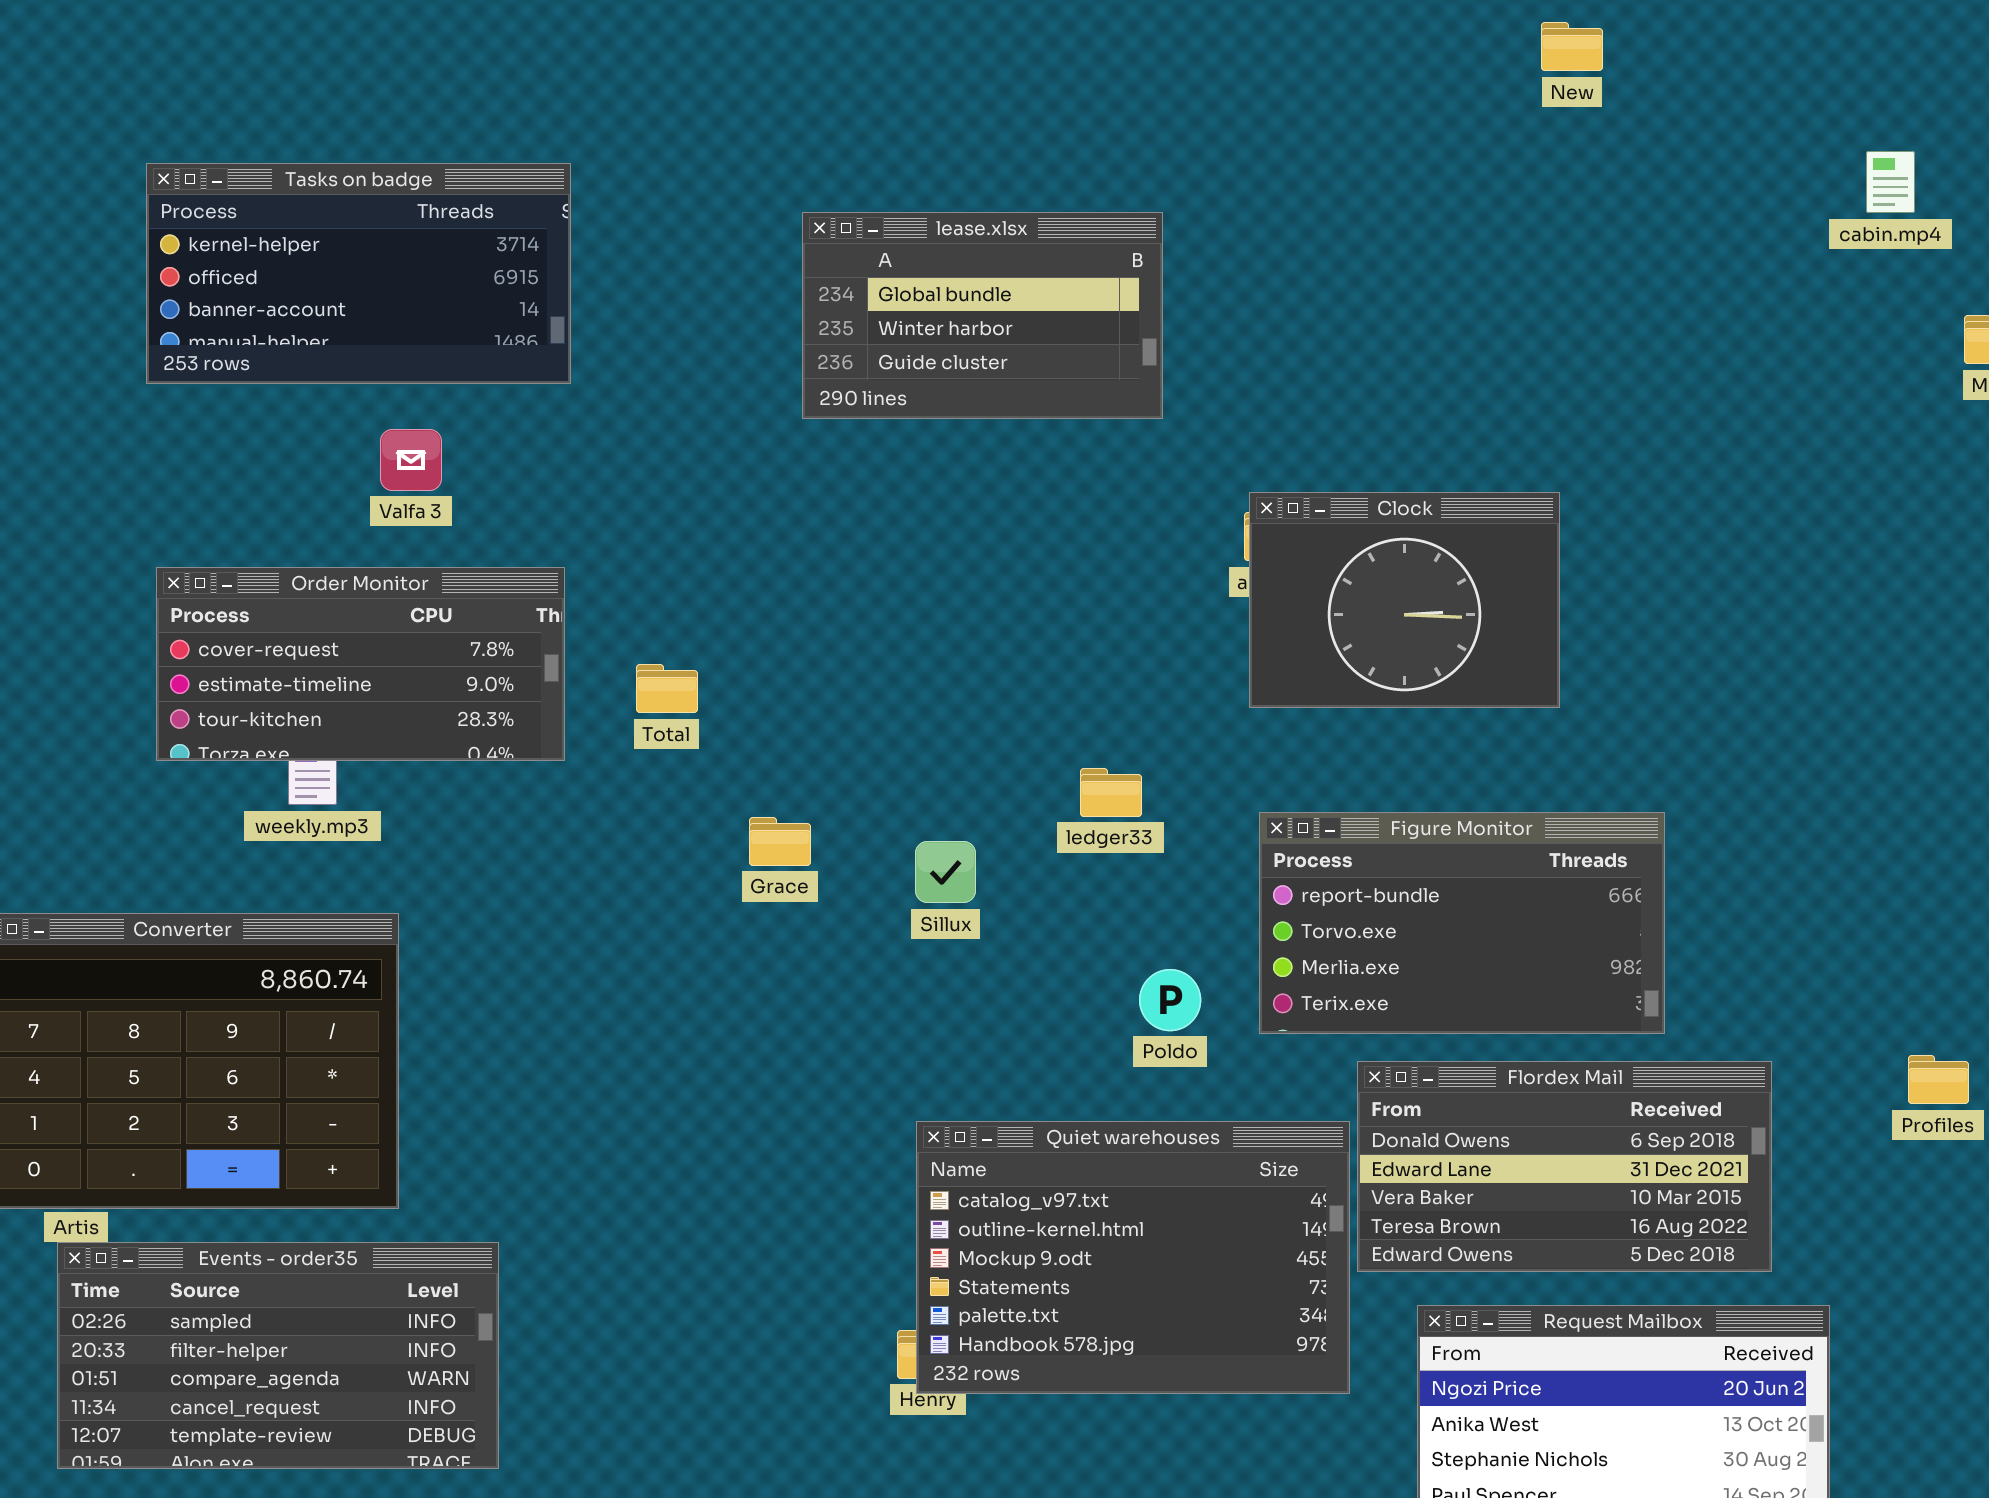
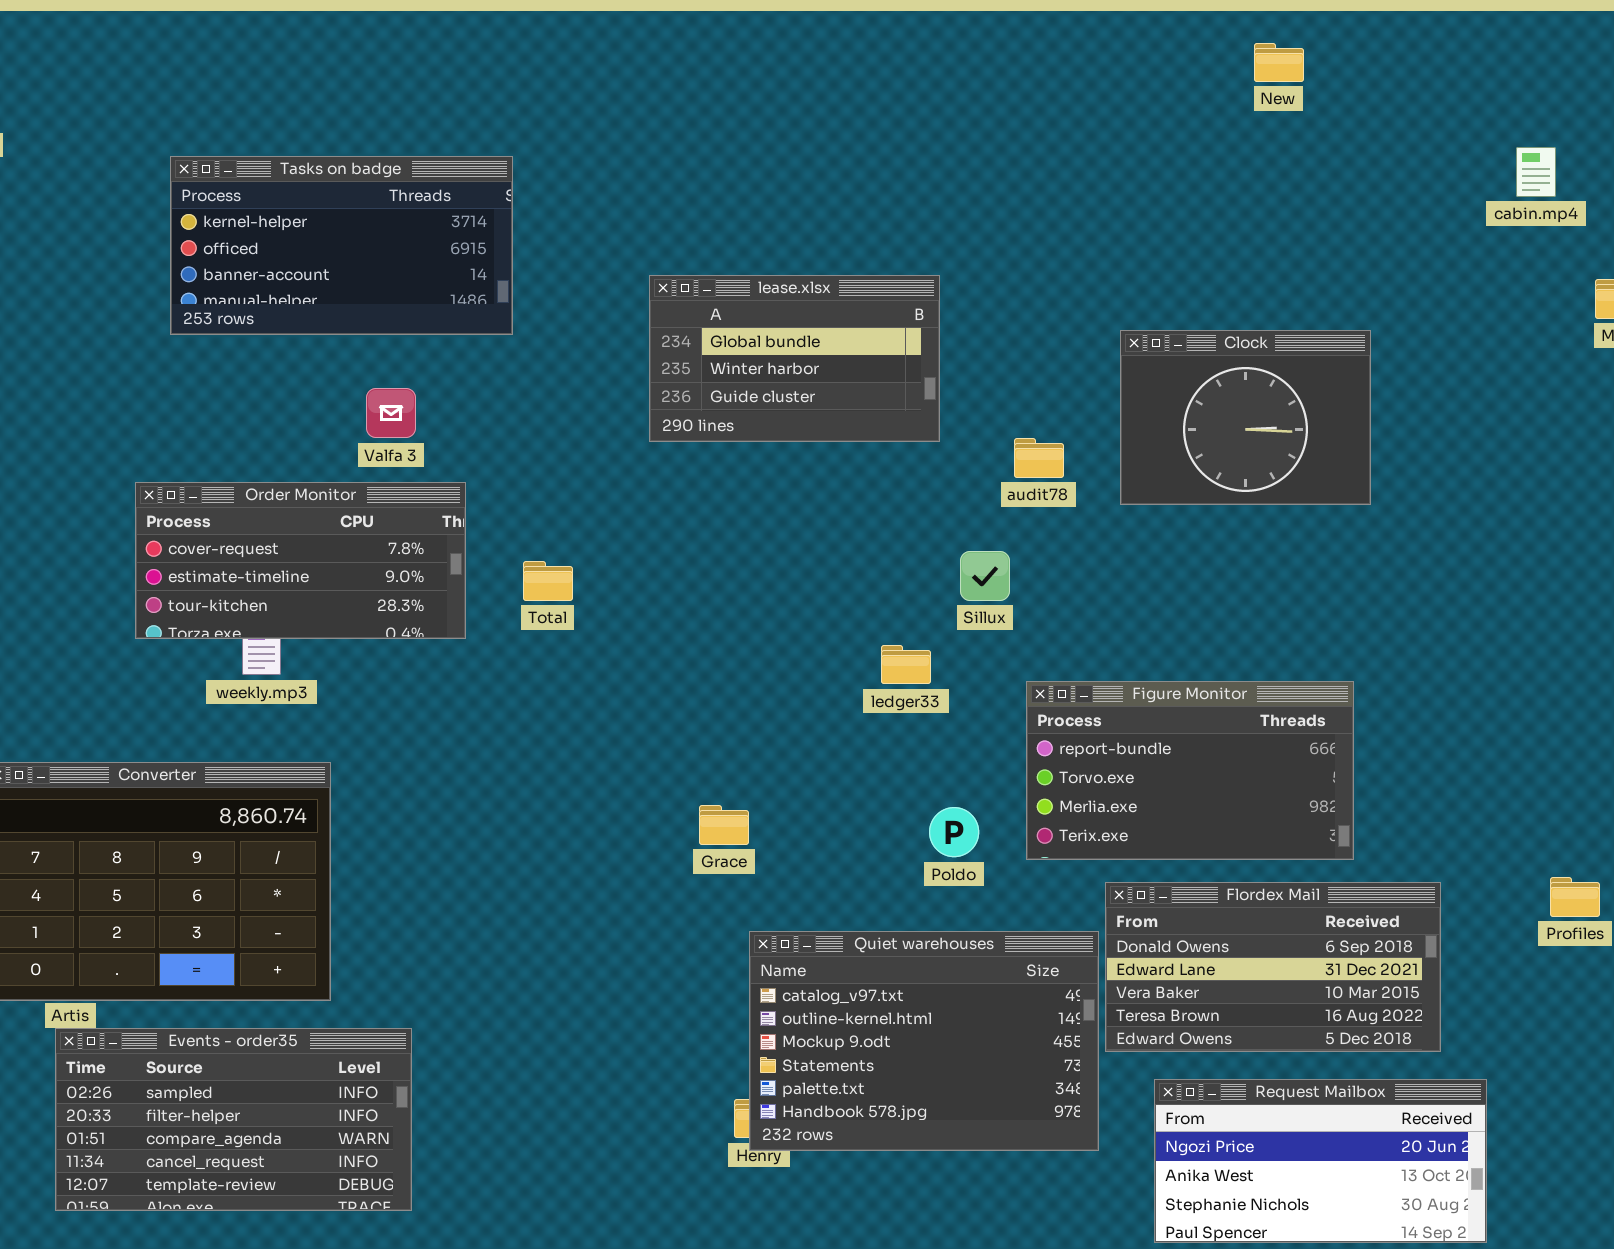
Tasks on badge: [146,163,571,384] -> [170,156,513,335], moved
lease.xlsx: [802,212,1163,419] -> [649,275,940,442], moved
Valfa 3: [380,429,442,491] -> [366,388,416,438], moved
Clock: [1249,492,1560,708] -> [1120,330,1371,505], moved
Grace: [749,817,811,866] -> [699,805,749,845], moved
Sillux: [915,841,976,903] -> [960,551,1010,601], moved

